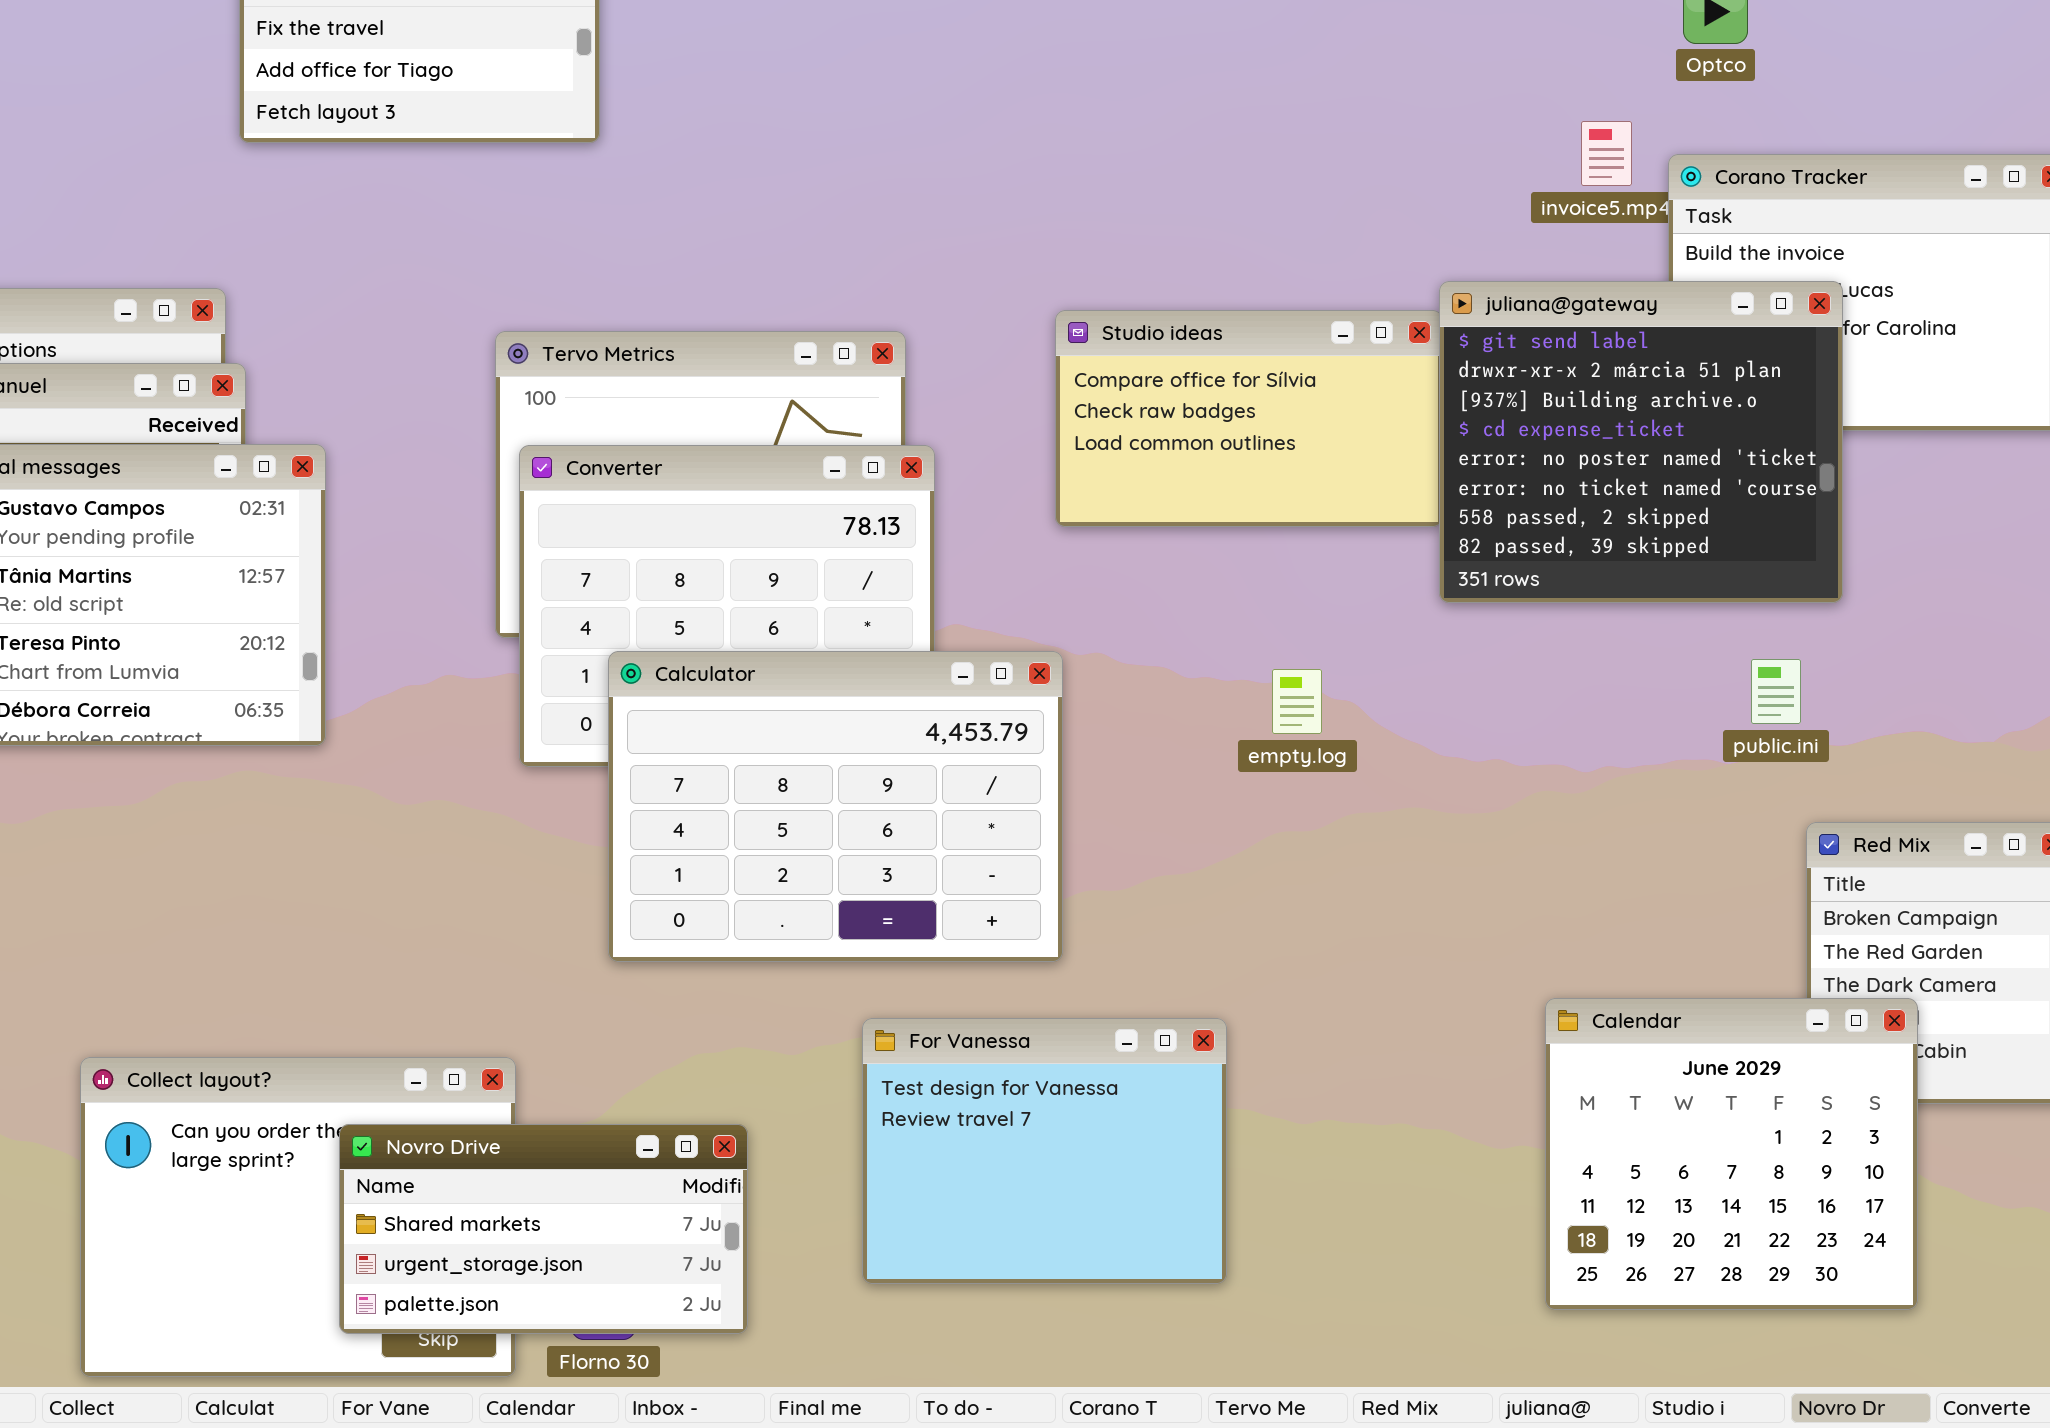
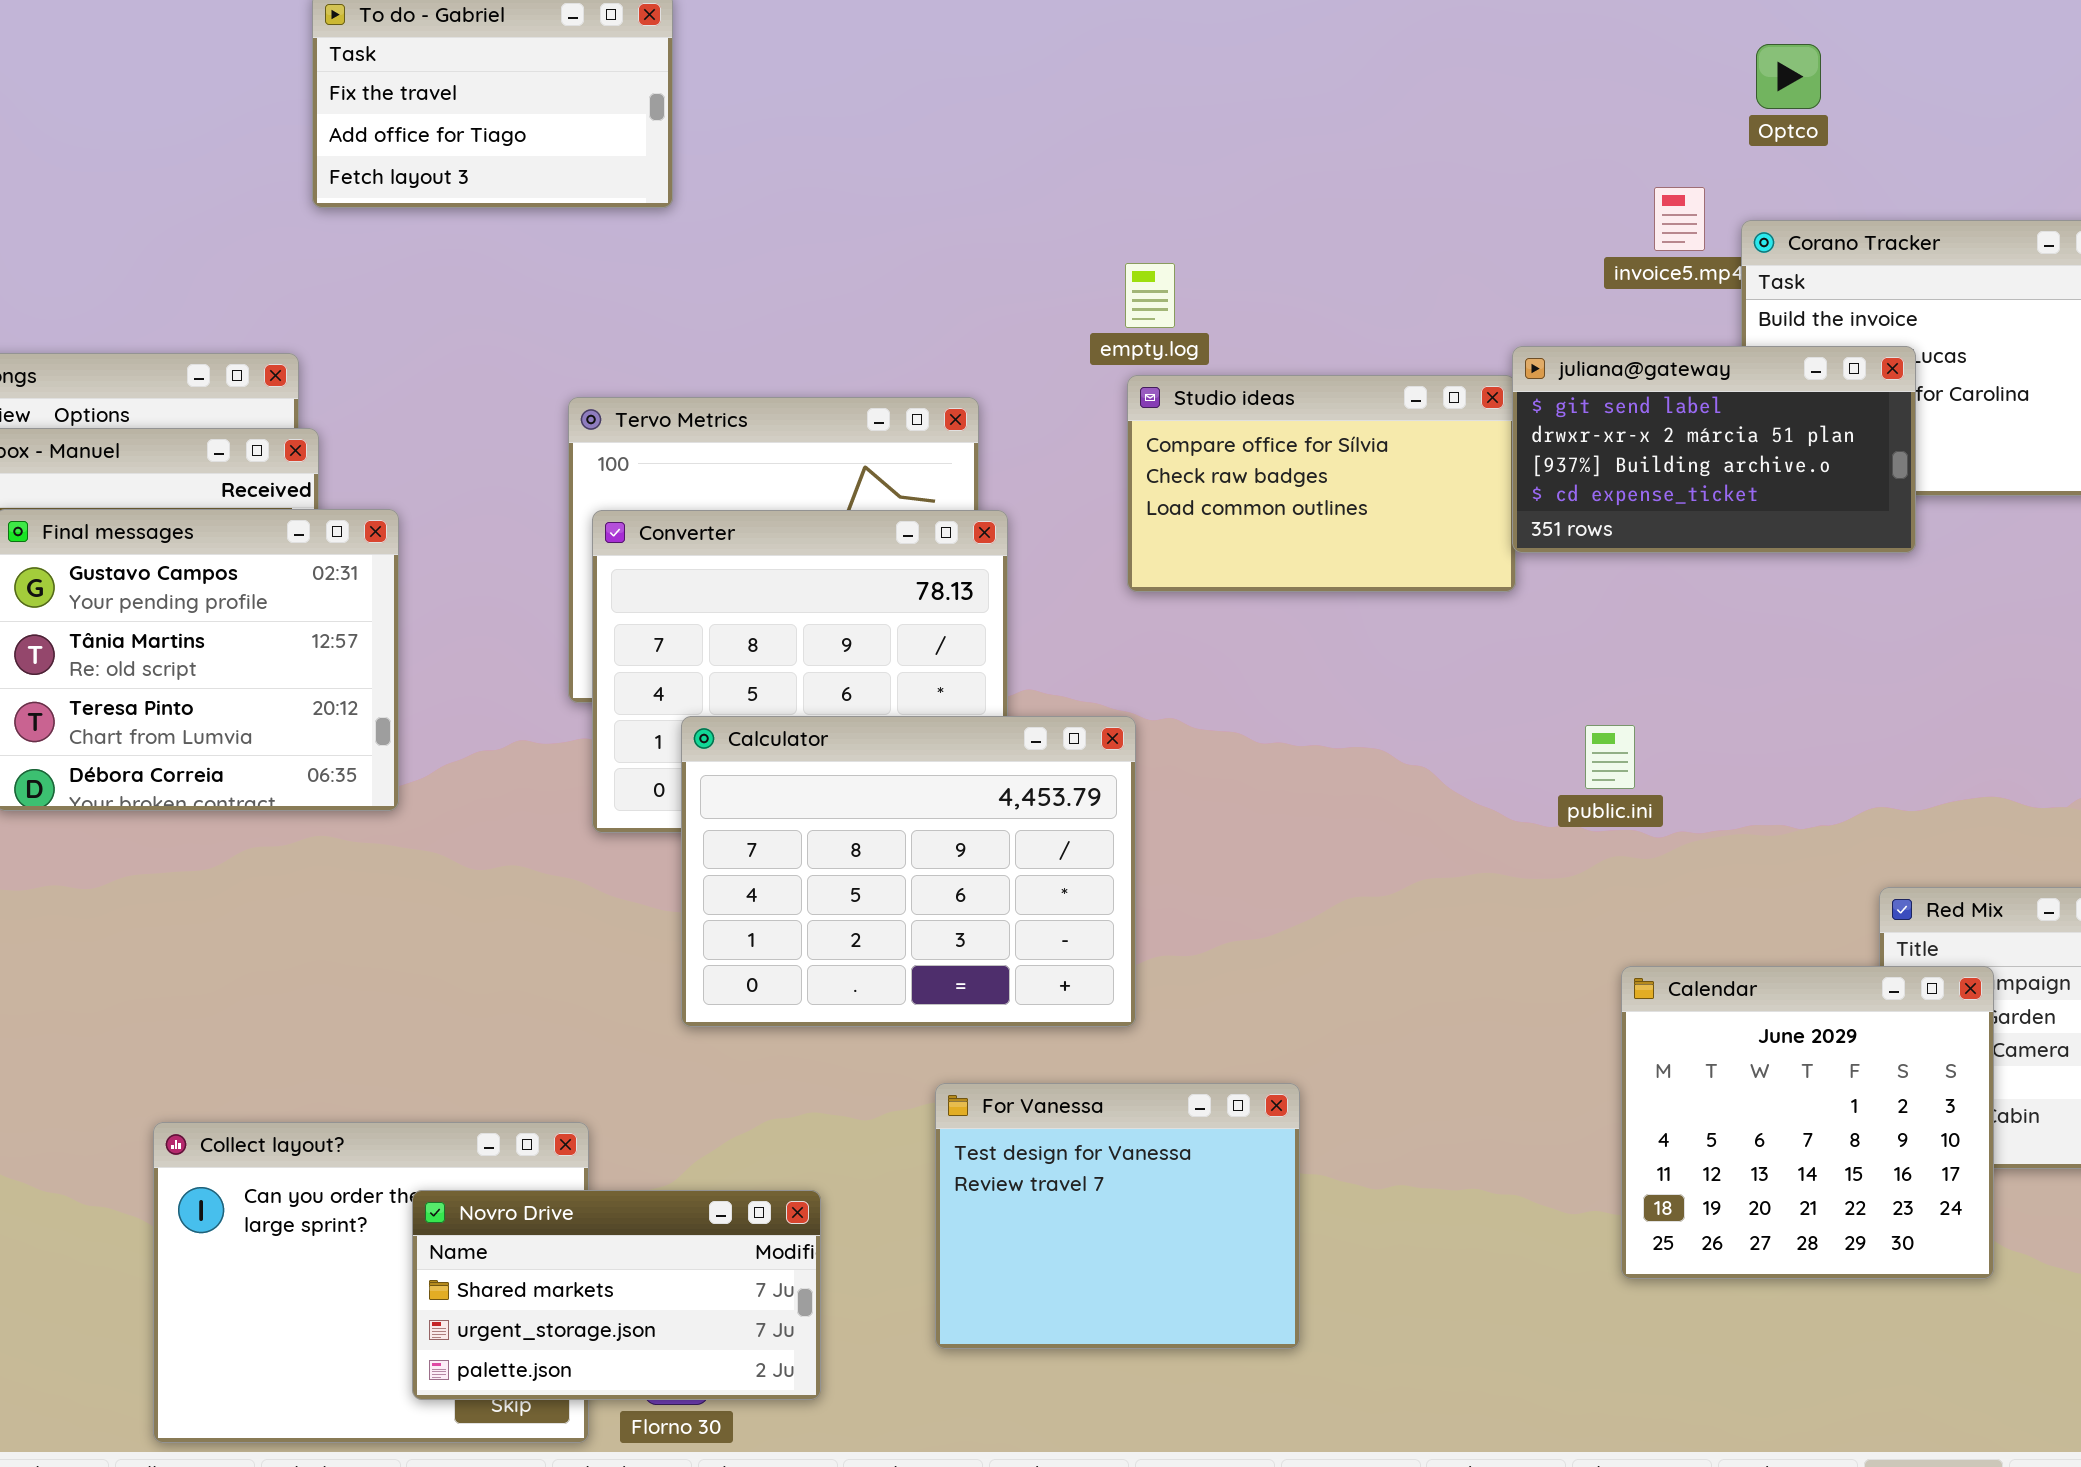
juliana@gateway: [1439,281,1843,603] -> [1512,346,1916,553], resized
public.ini: [1751,659,1801,724] -> [1585,725,1635,789], moved
empty.log: [1272,669,1322,734] -> [1125,263,1175,328], moved
Calendar: [1545,998,1918,1310] -> [1621,966,1994,1279], moved

